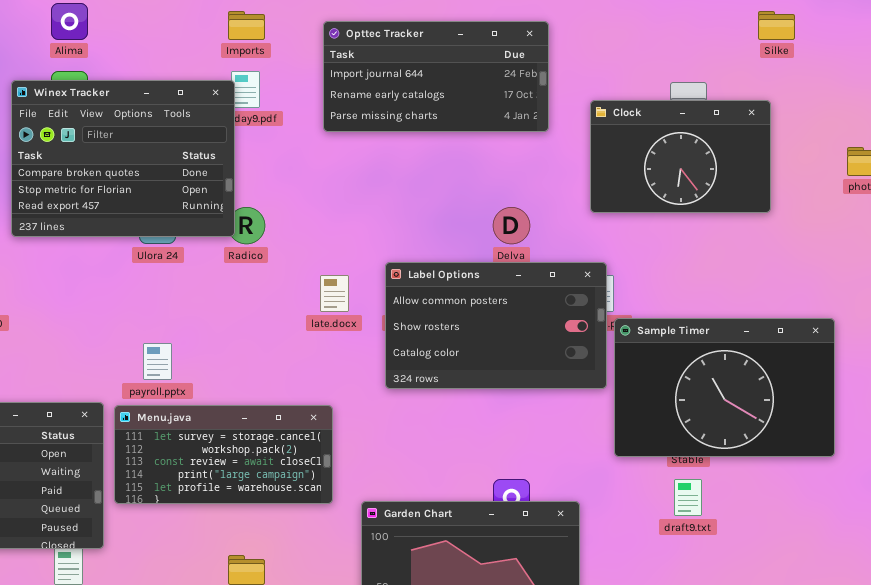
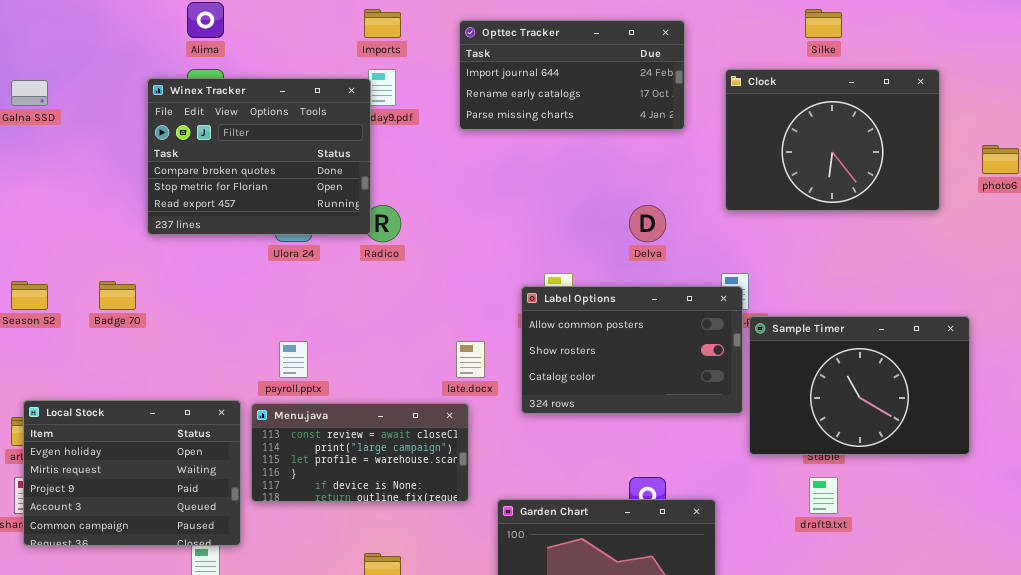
Silke: [758,11,795,40] -> [805,9,842,38], moved
Clock: [590,100,771,213] -> [725,69,940,211], resized
Label Options: [385,262,607,389] -> [521,286,743,414], moved
late.docx: [320,275,349,312] -> [456,341,485,378], moved
Menu.java: [114,405,333,504] -> [251,403,469,502], scrolled down 2 rows

